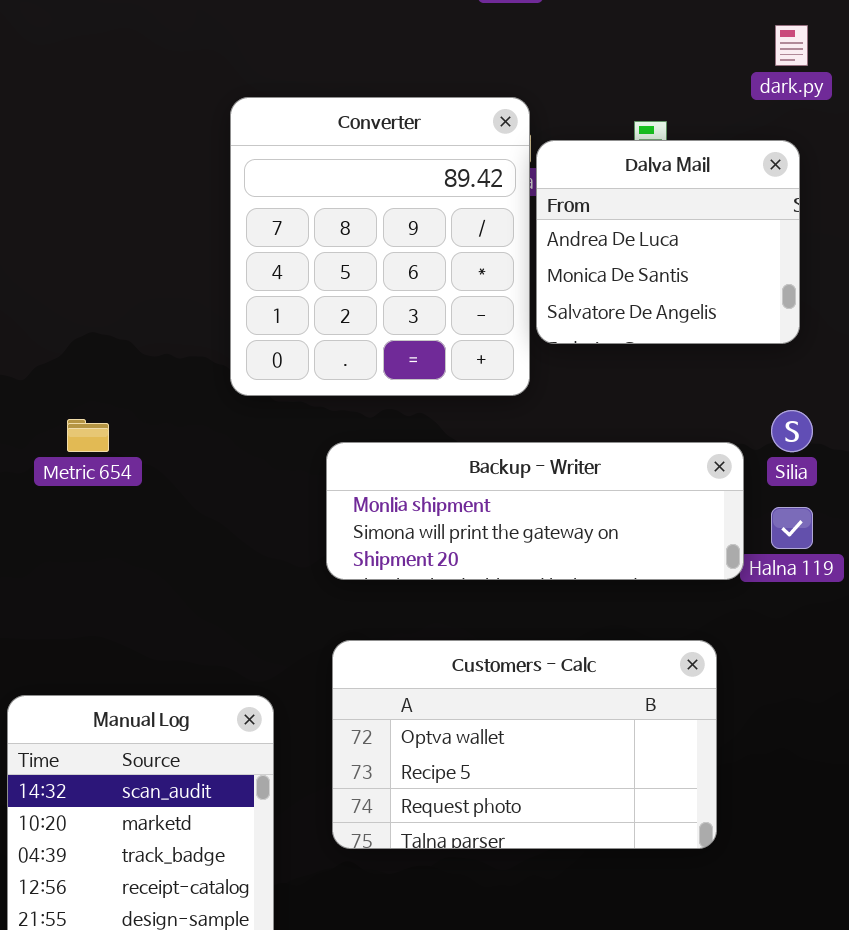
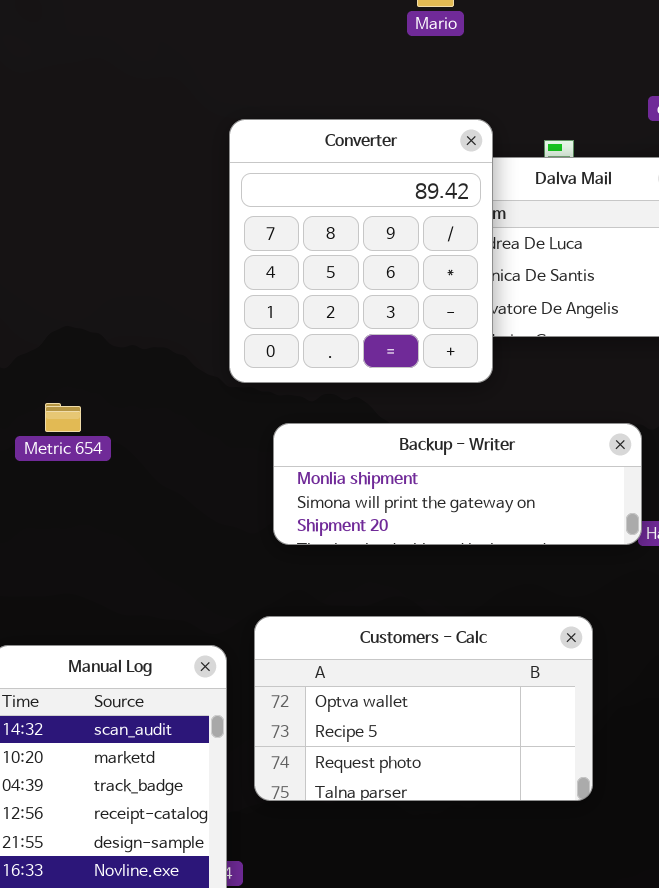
Converter: [230,97,530,396] -> [229,119,493,383], moved
Customers - Calc: [332,640,717,849] -> [254,616,593,801], moved

